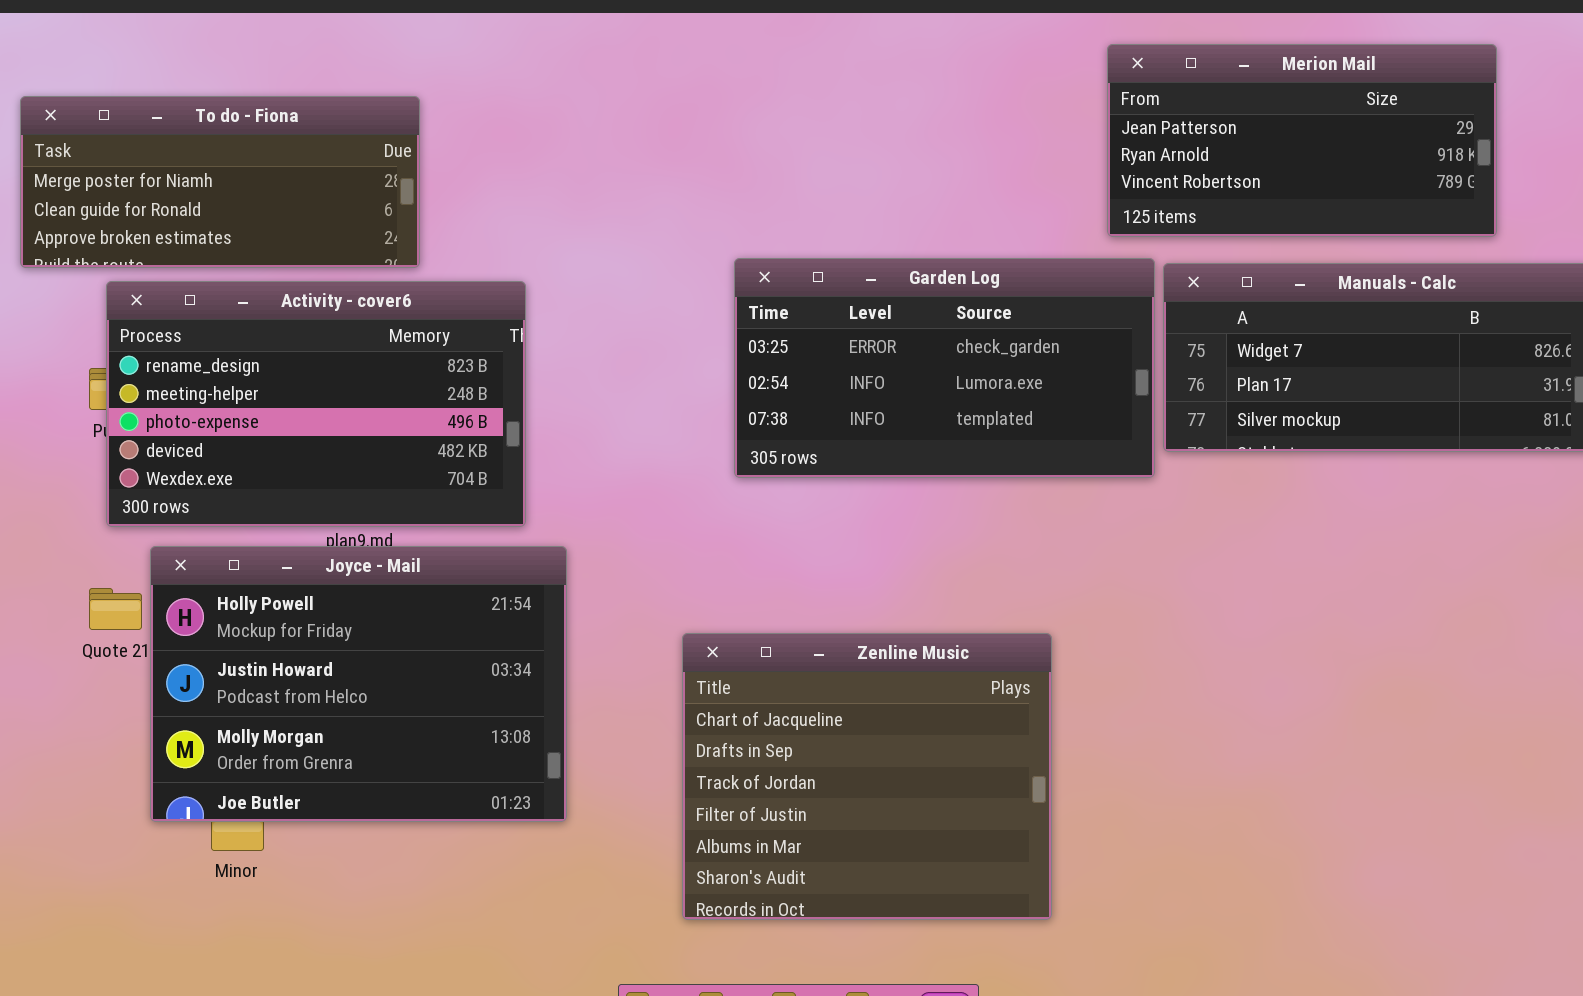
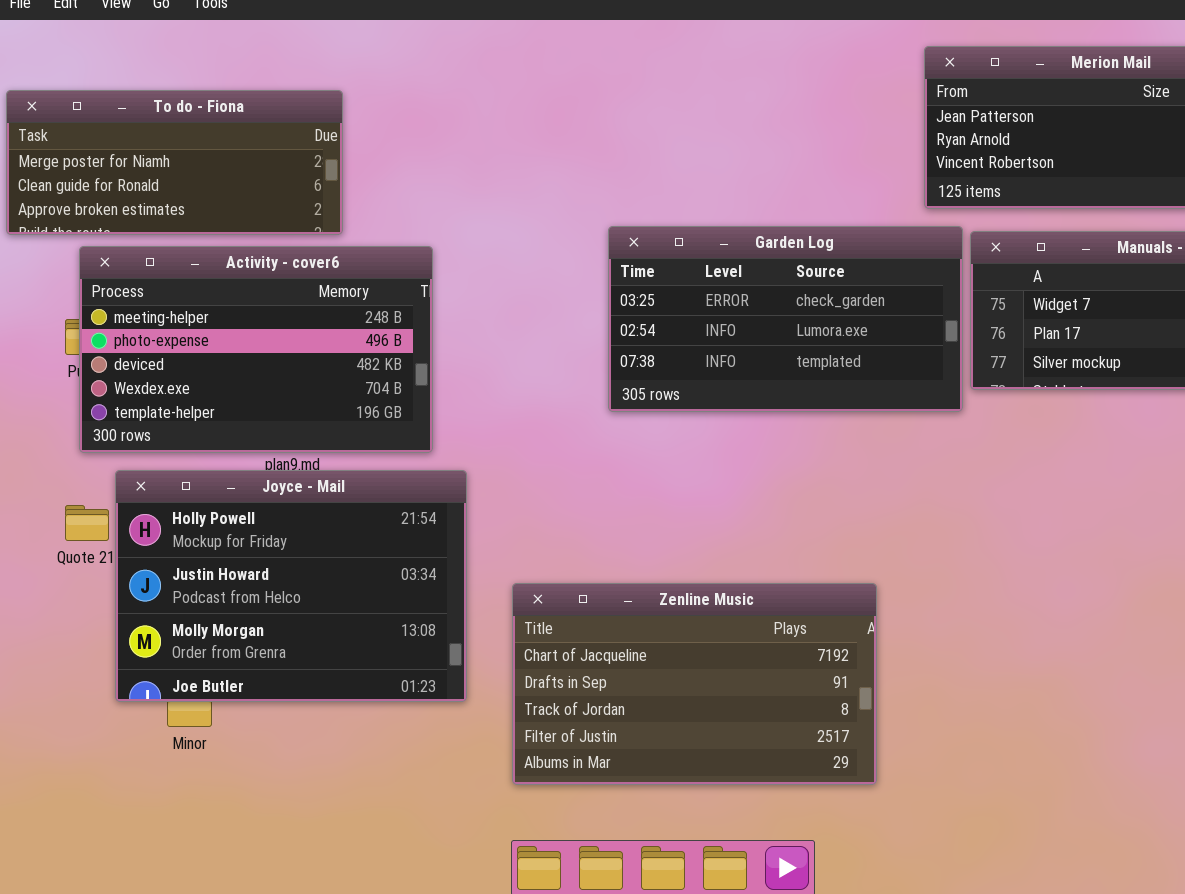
Activity - cover6: [106,281,526,527] -> [79,246,433,453], scrolled down 1 row
Zenline Music: [682,633,1052,920] -> [512,583,877,785], resized

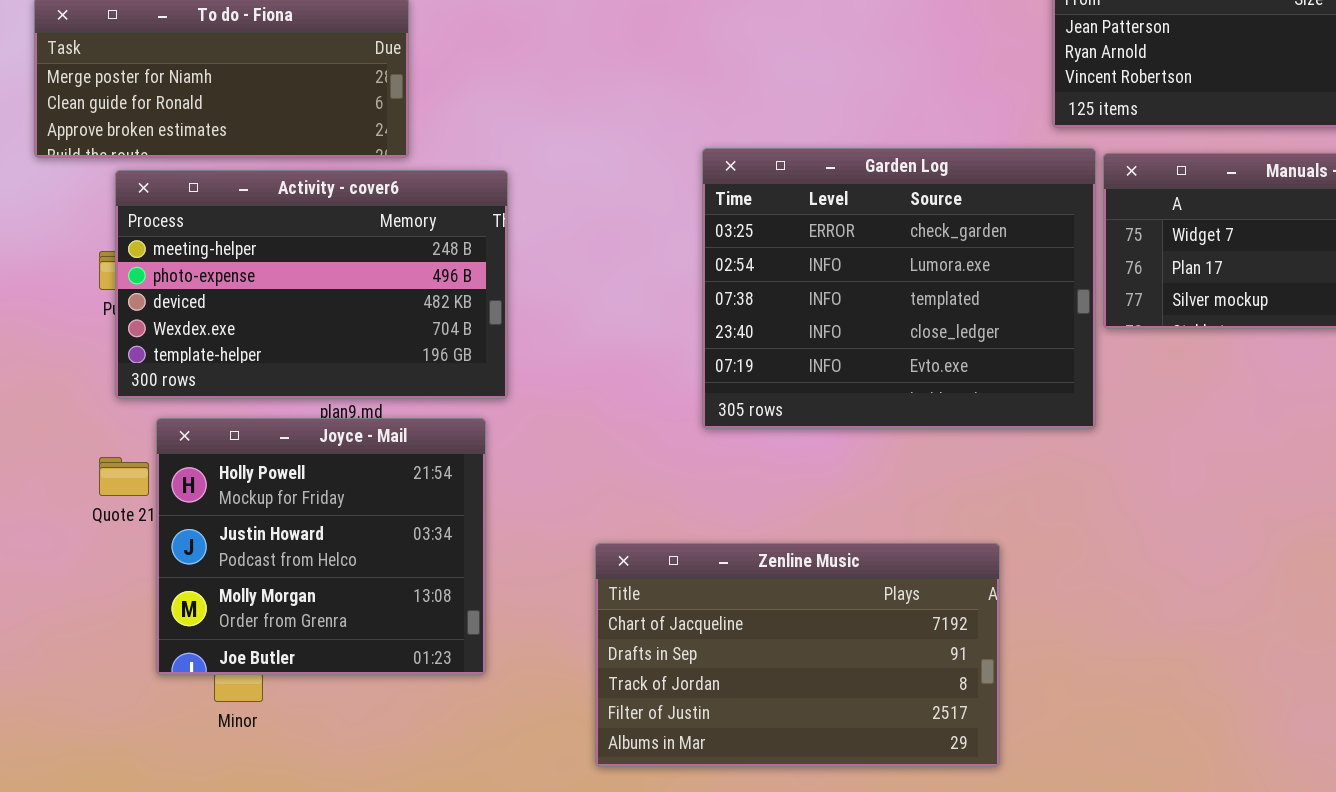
Garden Log: [608,226,963,412] -> [702,148,1096,429], resized
Joyce - Mail: [115,470,467,702] -> [156,418,486,675], resized

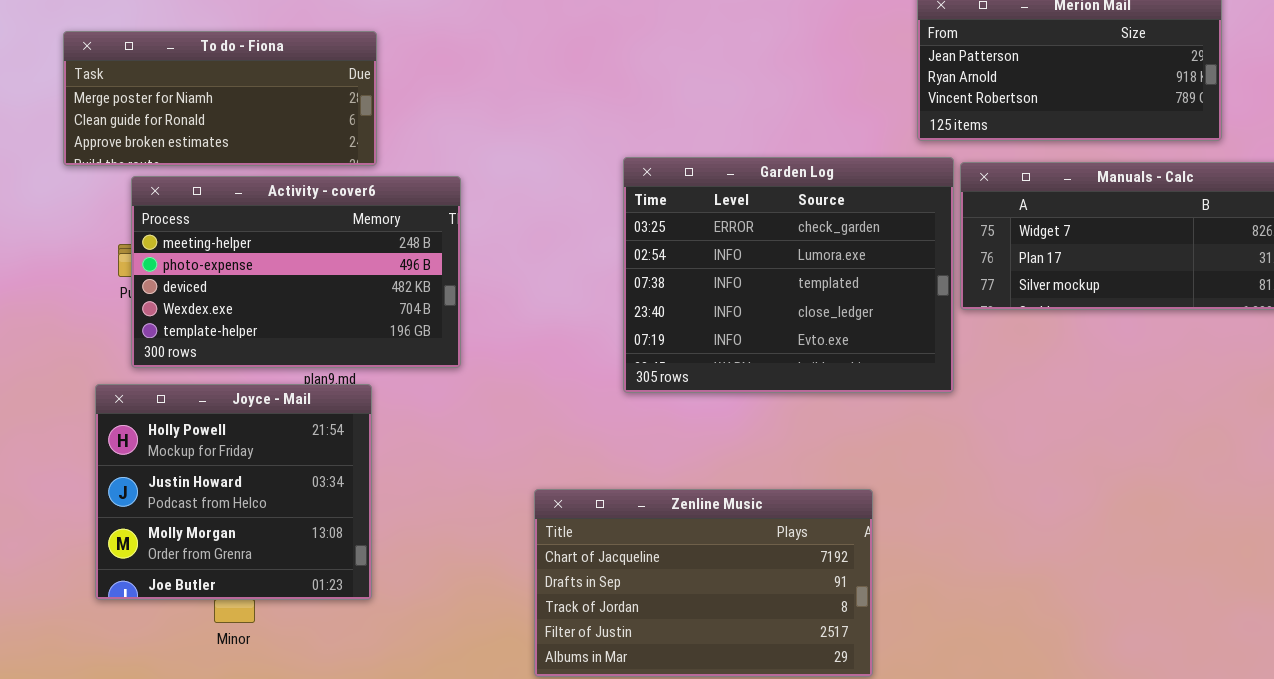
Joyce - Mail: [156,418,486,675] -> [95,384,372,600], moved

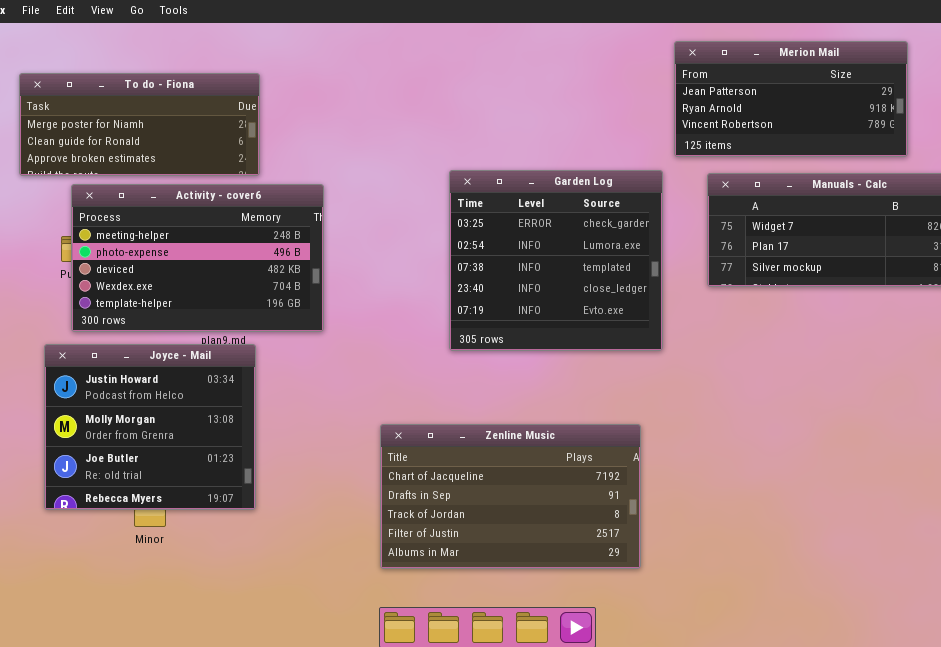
Garden Log: [623,157,954,393] -> [449,170,663,351], resized
Joyce - Mail: [95,384,372,600] -> [44,344,256,510], scrolled down 1 row

